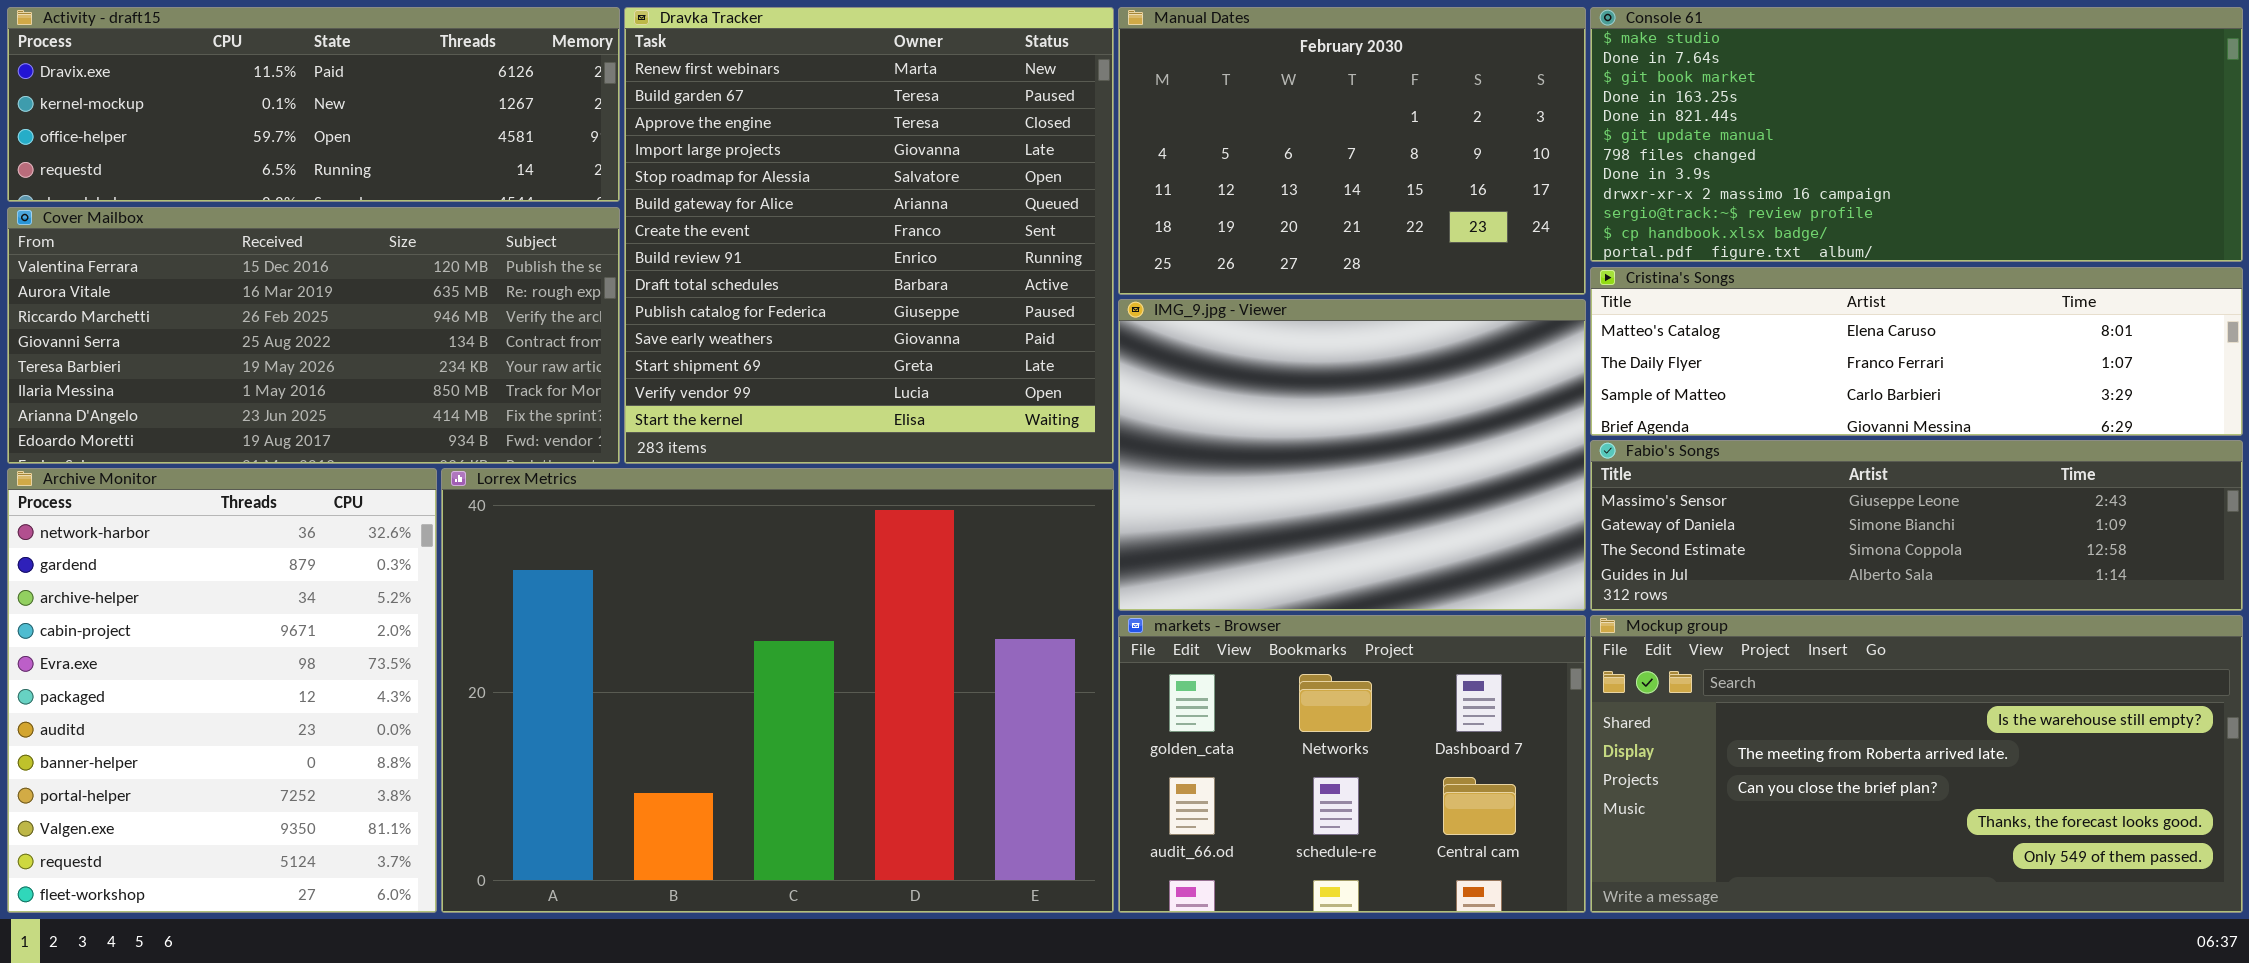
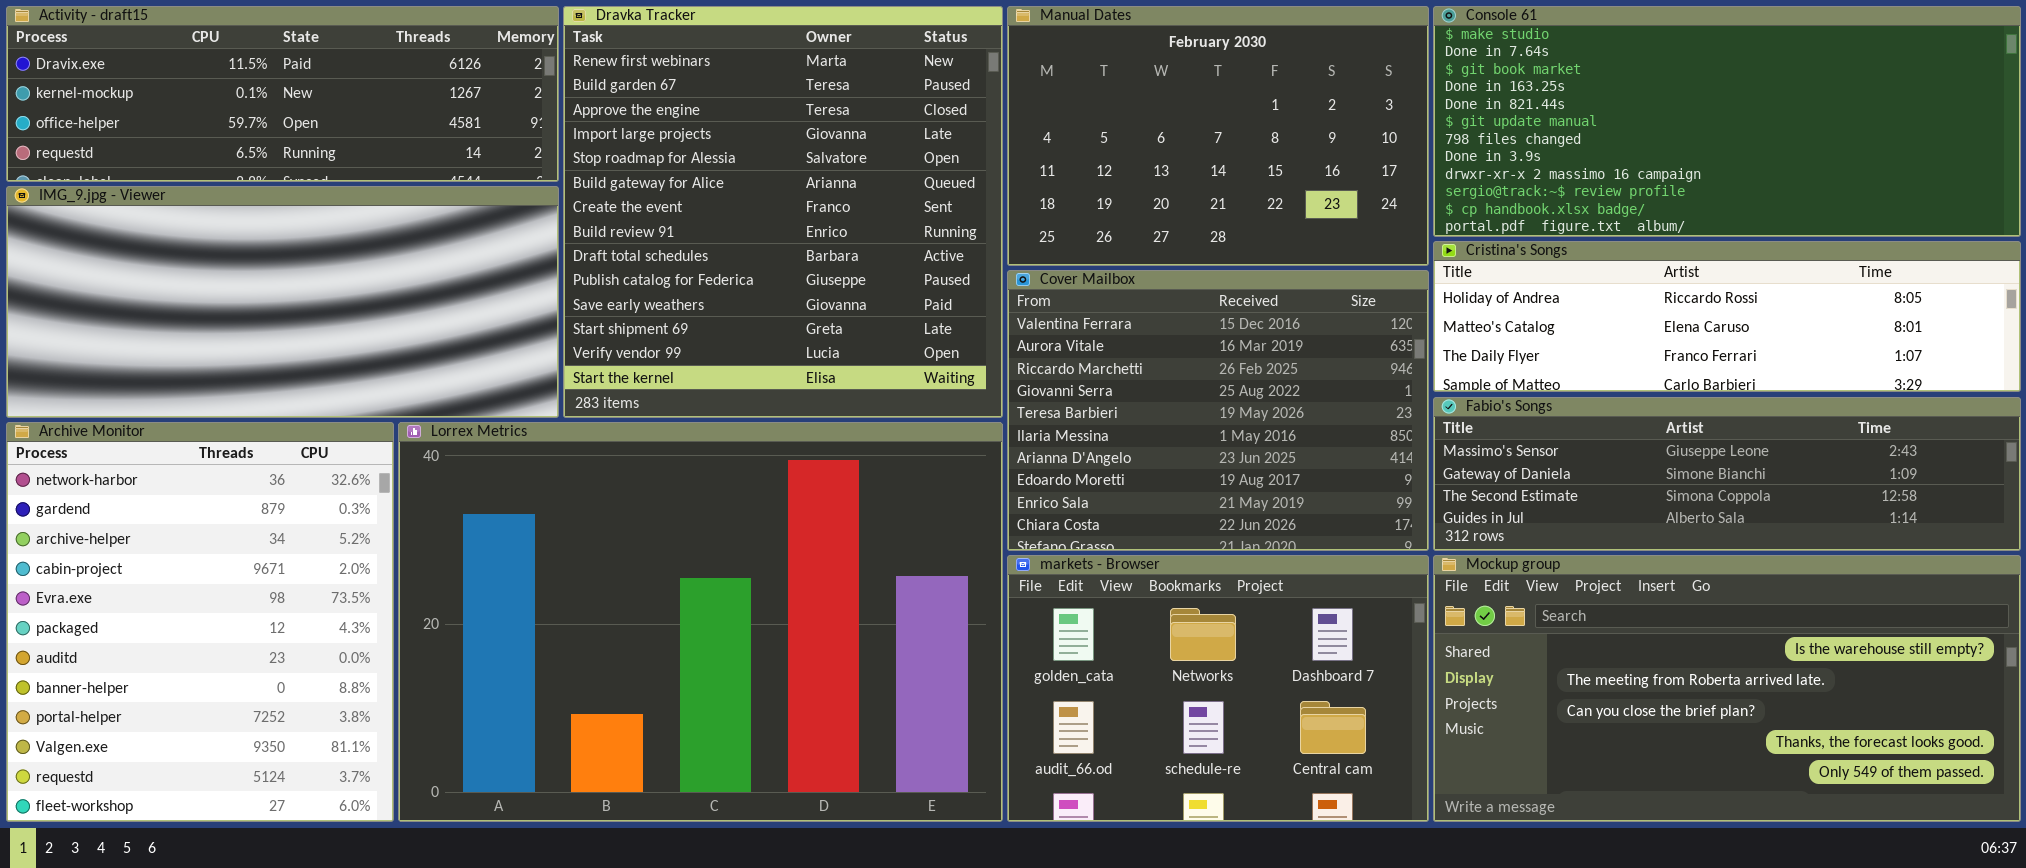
Cover Mailbox: [7,207,620,464] -> [1007,270,1429,551], moved, resized
Cristina's Songs: [1590,267,2243,436] -> [1433,241,2021,392], scrolled up 1 row
IMG_9.jpg - Viewer: [1118,299,1586,611] -> [6,186,559,418], moved, resized

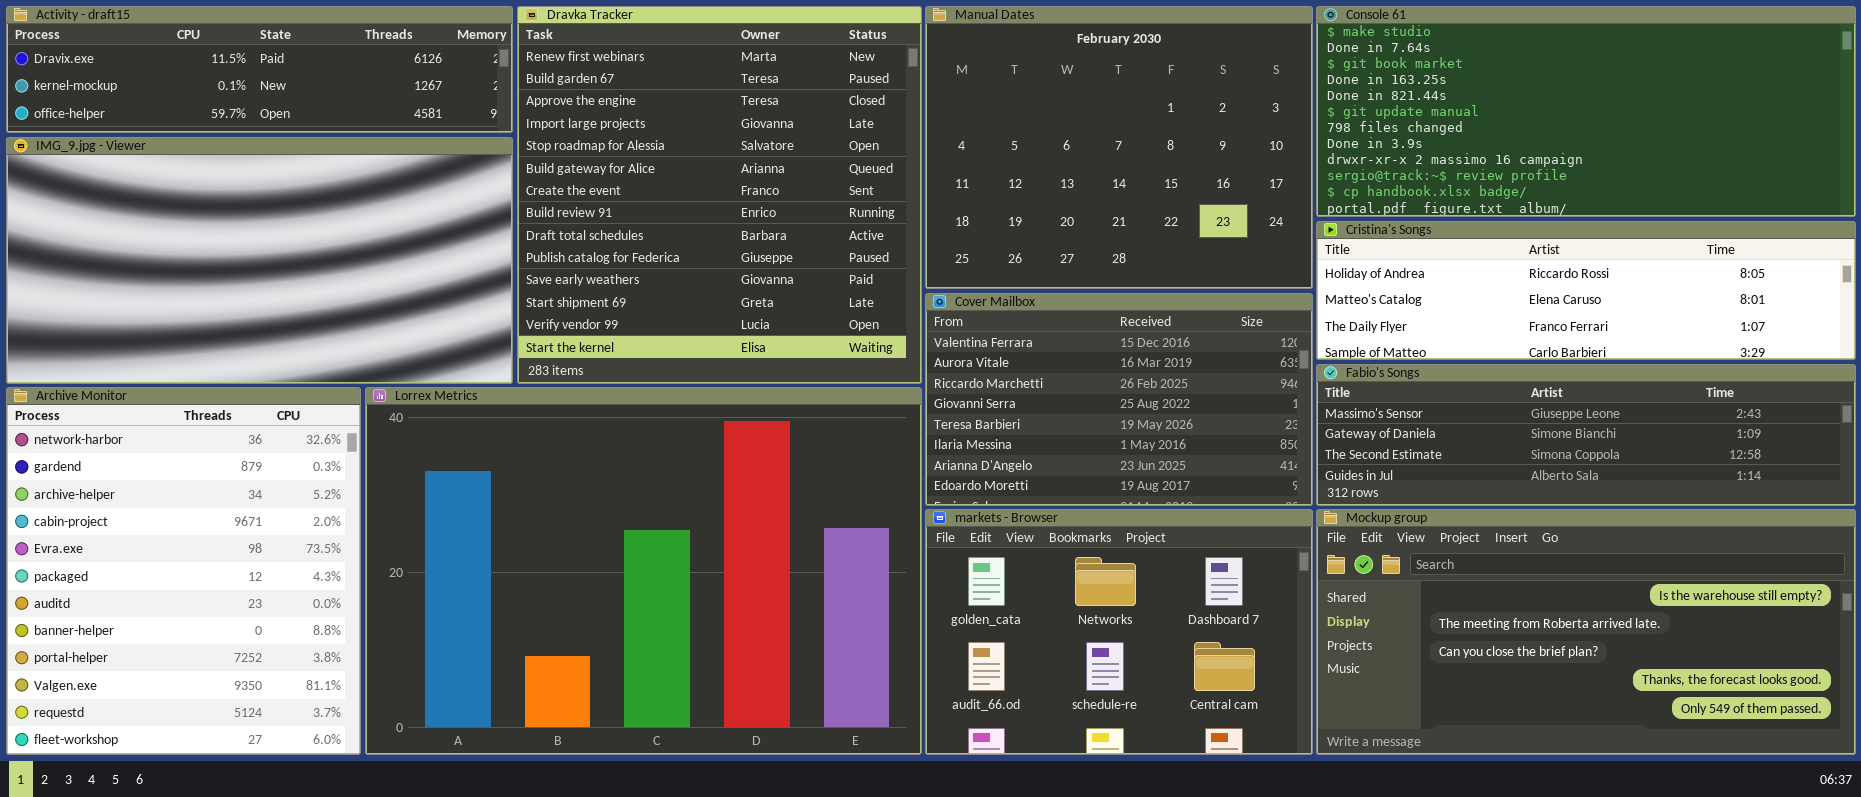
Activity - draft15: [6,6,559,182] -> [6,6,513,133], resized
Manual Dates: [1007,6,1429,266] -> [925,6,1313,289], resized
IMG_9.jpg - Viewer: [6,186,559,418] -> [6,137,513,384], resized
Cover Mailbox: [1007,270,1429,551] -> [925,293,1313,506], resized

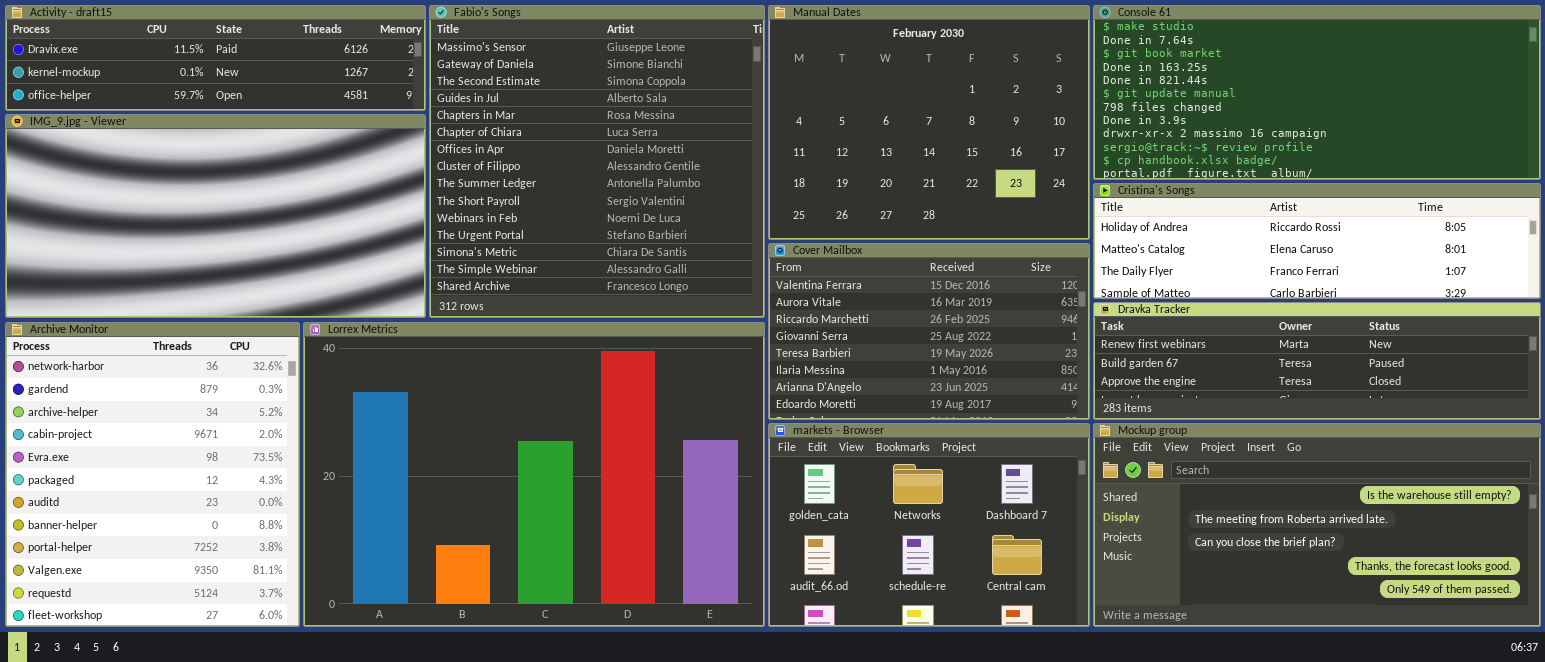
Dravka Tracker: [517,6,922,384] -> [1093,302,1541,420], moved, resized
Fabio's Songs: [1316,364,1856,506] -> [429,5,765,318], moved, resized

